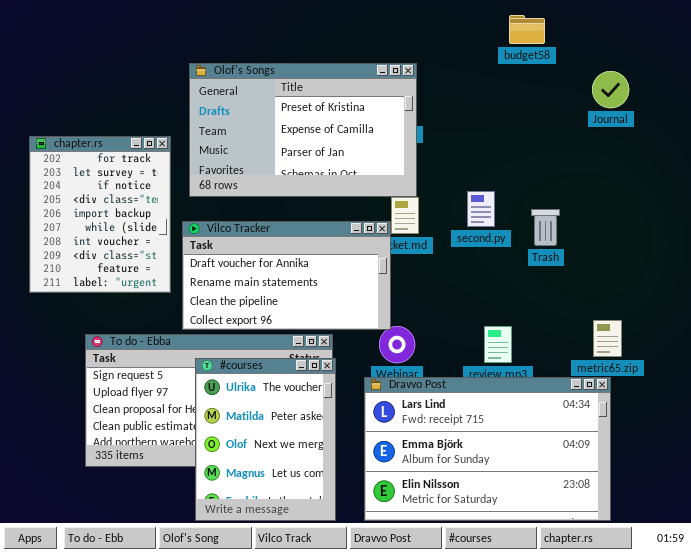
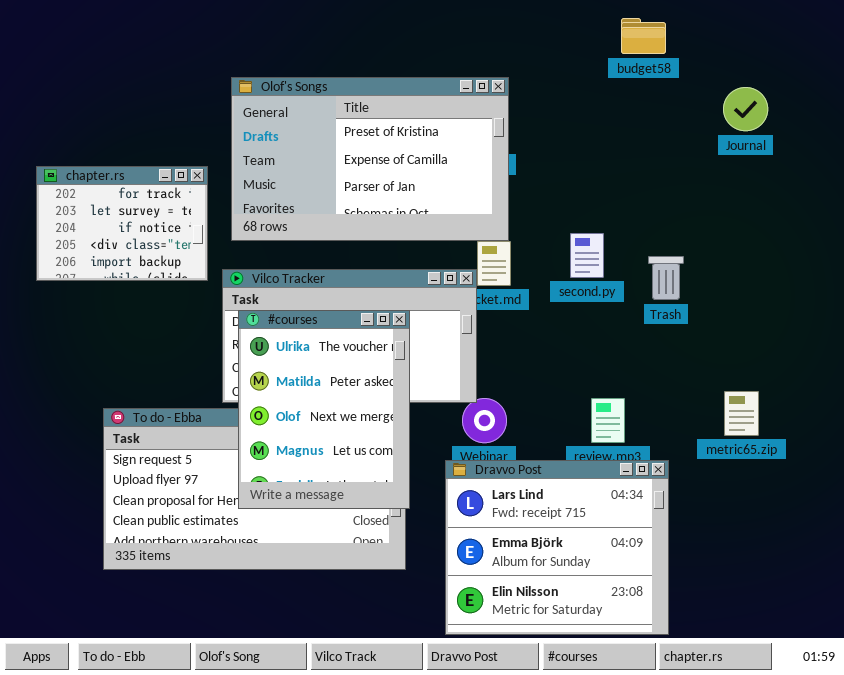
chapter.rs: [29,136,171,293] -> [36,166,208,281], resized
#courses: [195,358,336,521] -> [238,310,410,509], moved
Dravvo Post: [364,377,611,521] -> [445,460,669,635], resized

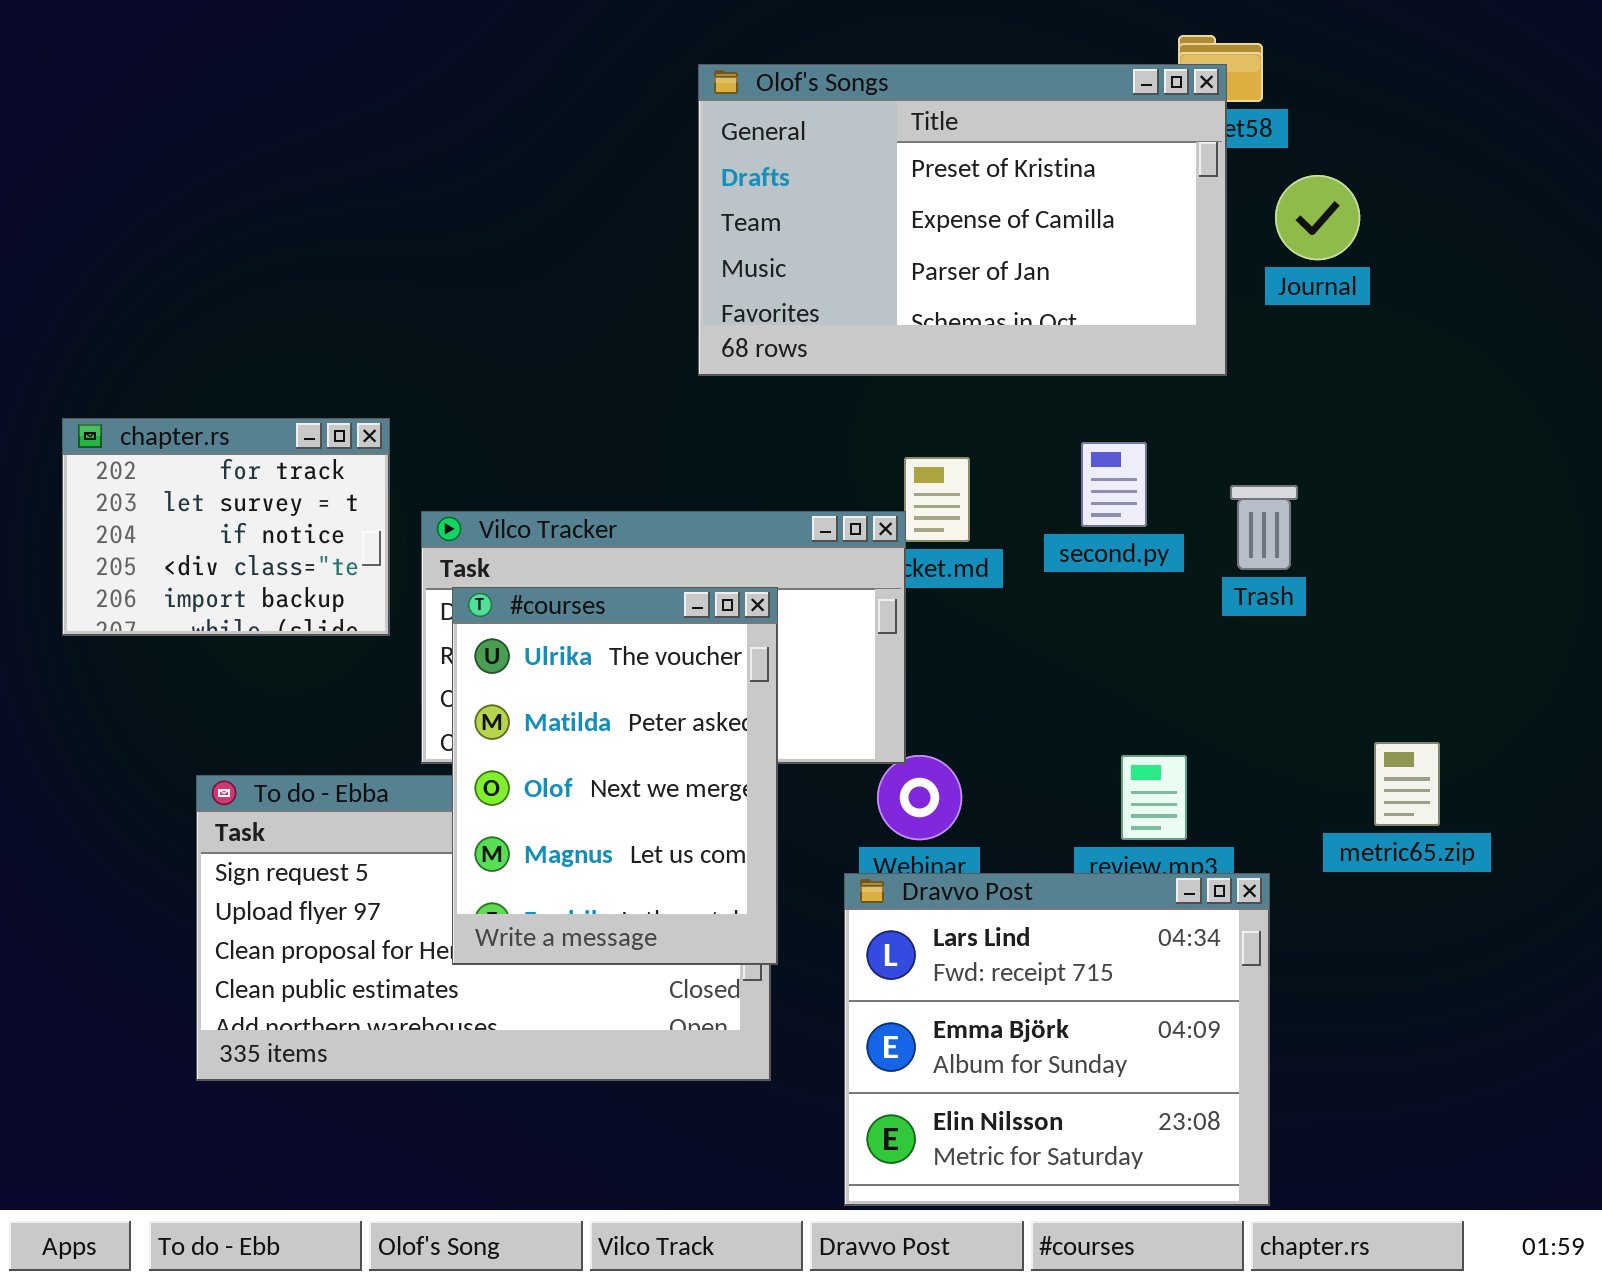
Olof's Songs: [231,77,509,241] -> [698,64,1227,376], moved
Journal: [723,87,768,131] -> [1275,175,1360,260], moved
chapter.rs: [36,166,208,281] -> [62,418,390,636], moved

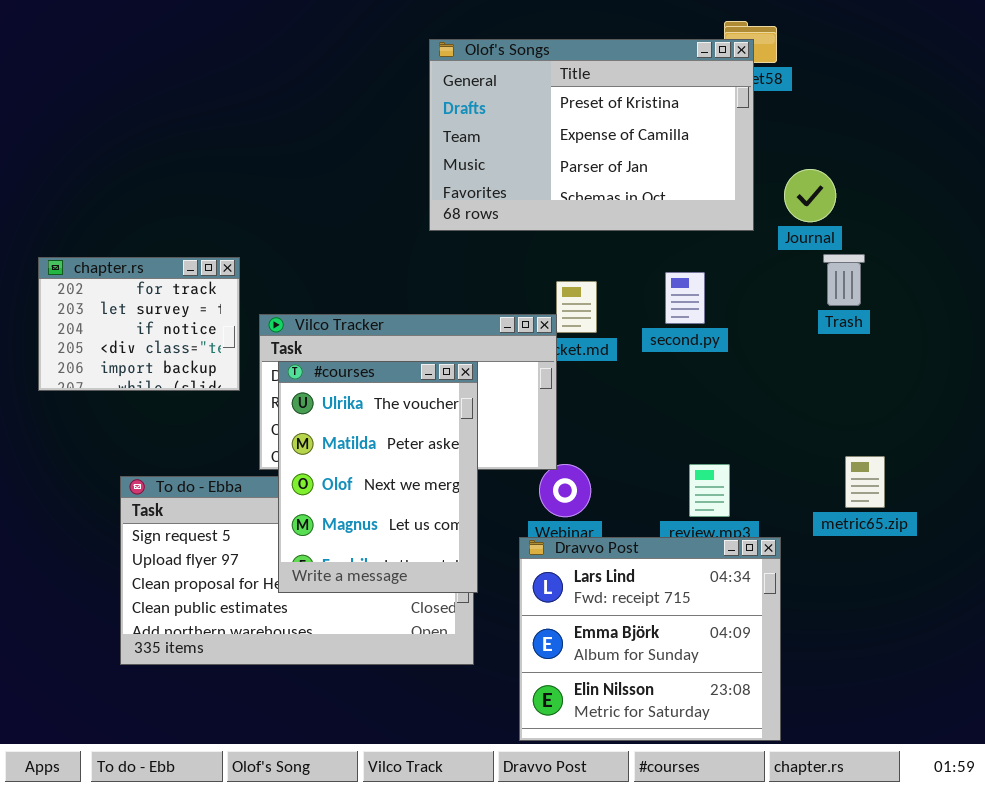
Journal: [1275,175,1360,260] -> [784,169,836,222], moved
Trash: [1230,485,1298,570] -> [823,254,865,306], moved

